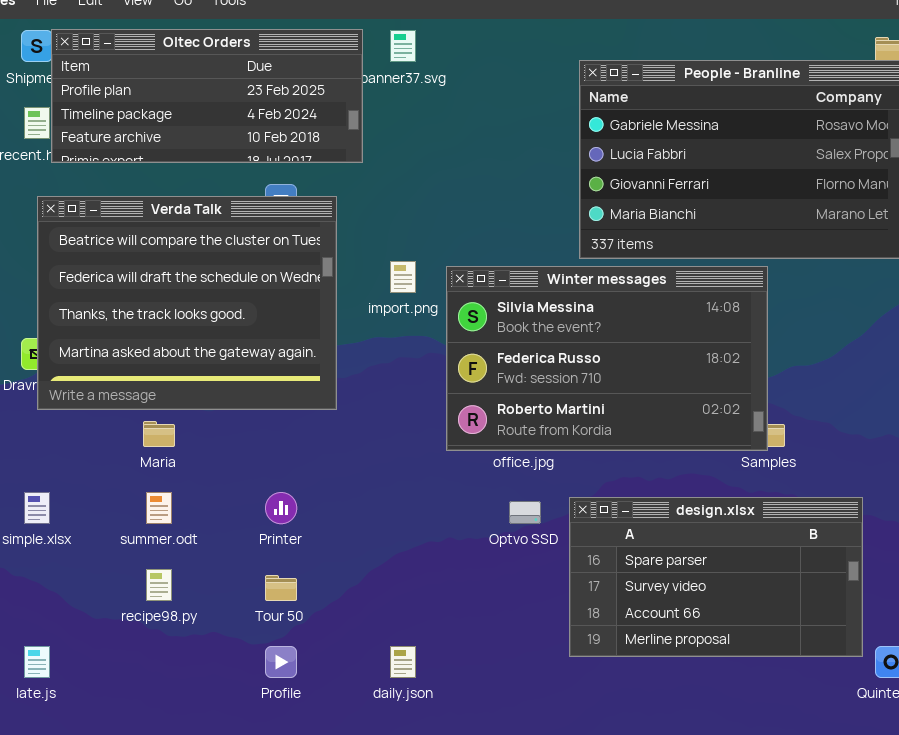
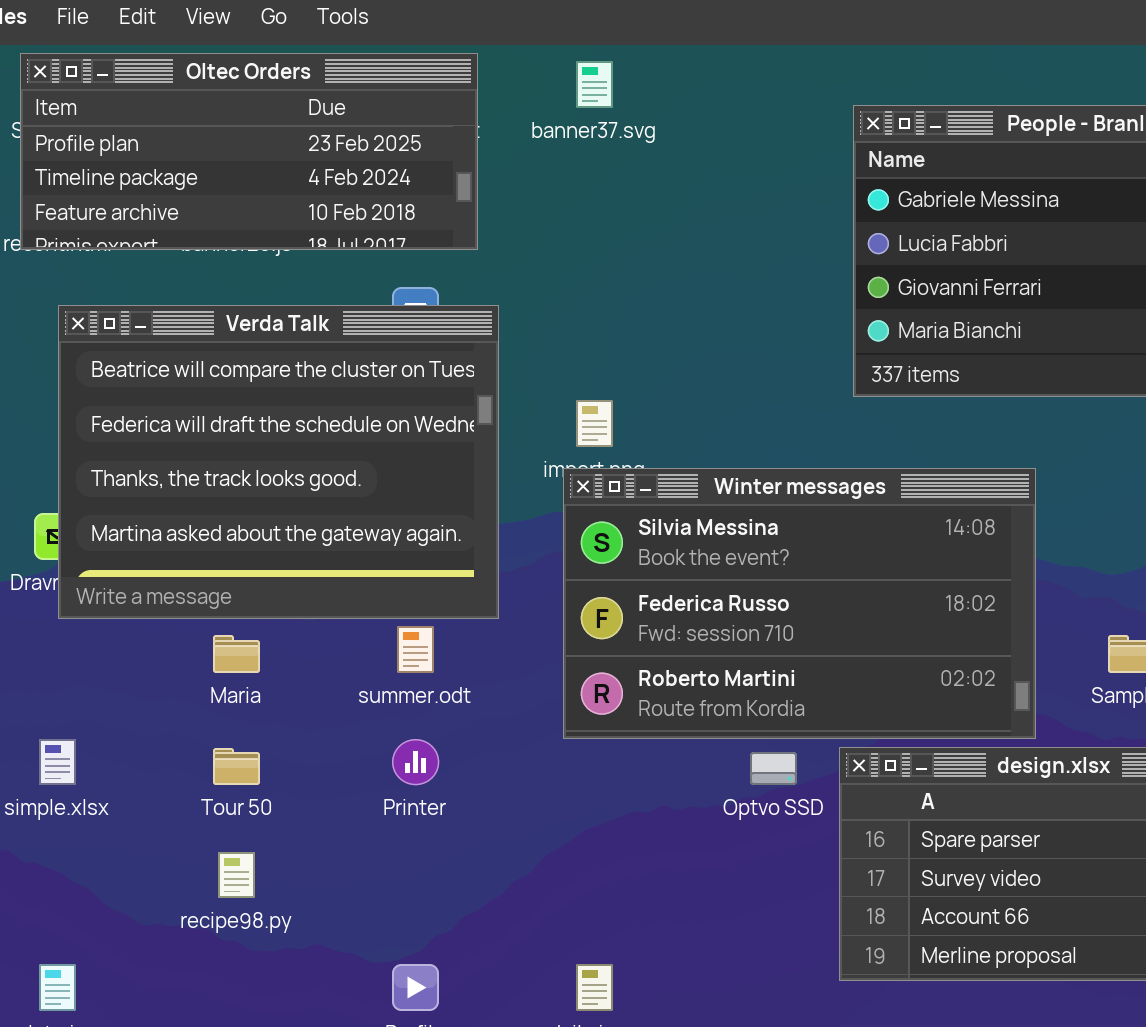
Oltec Orders: [51,29,363,163] -> [20,53,478,250], moved
Winter messages: [446,266,768,451] -> [563,468,1036,739], moved
summer.odt: [146,492,172,524] -> [397,626,434,673], moved
Tour 50: [265,575,297,601] -> [213,748,260,785], moved

